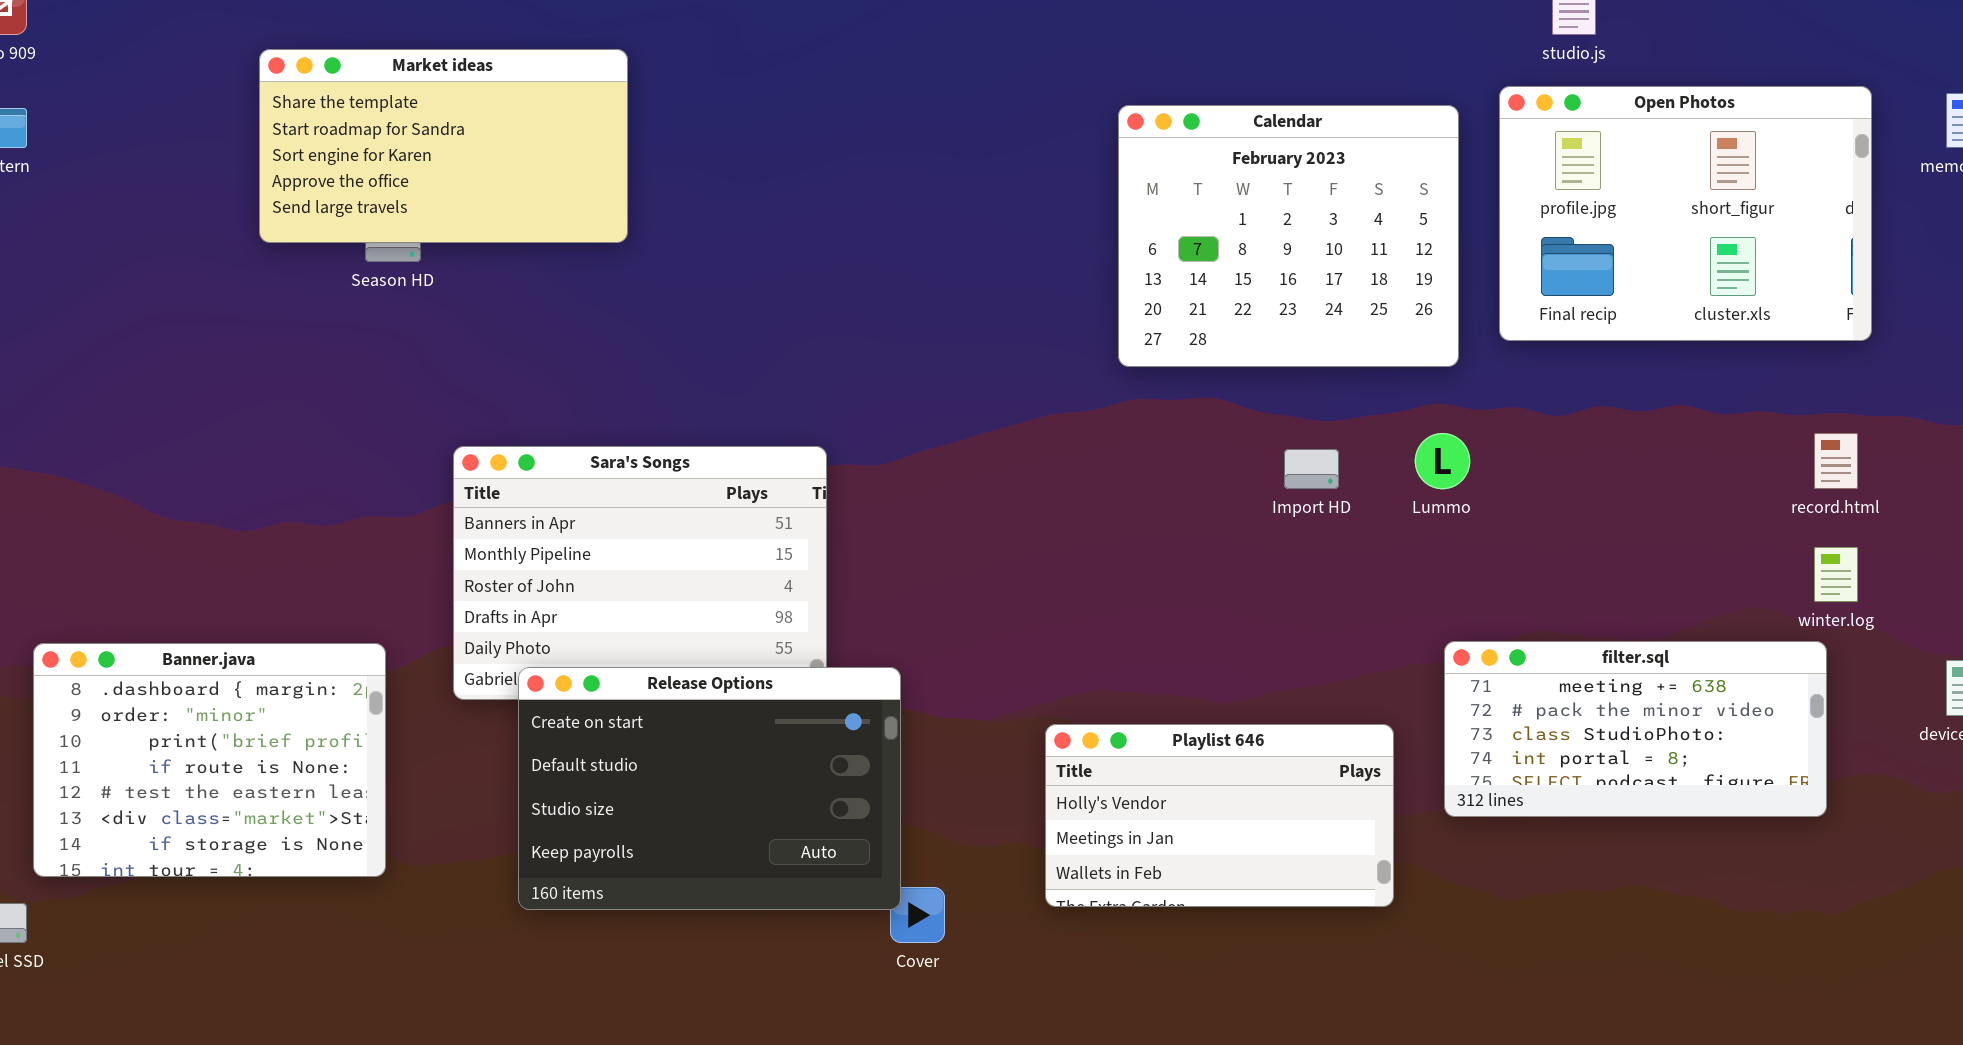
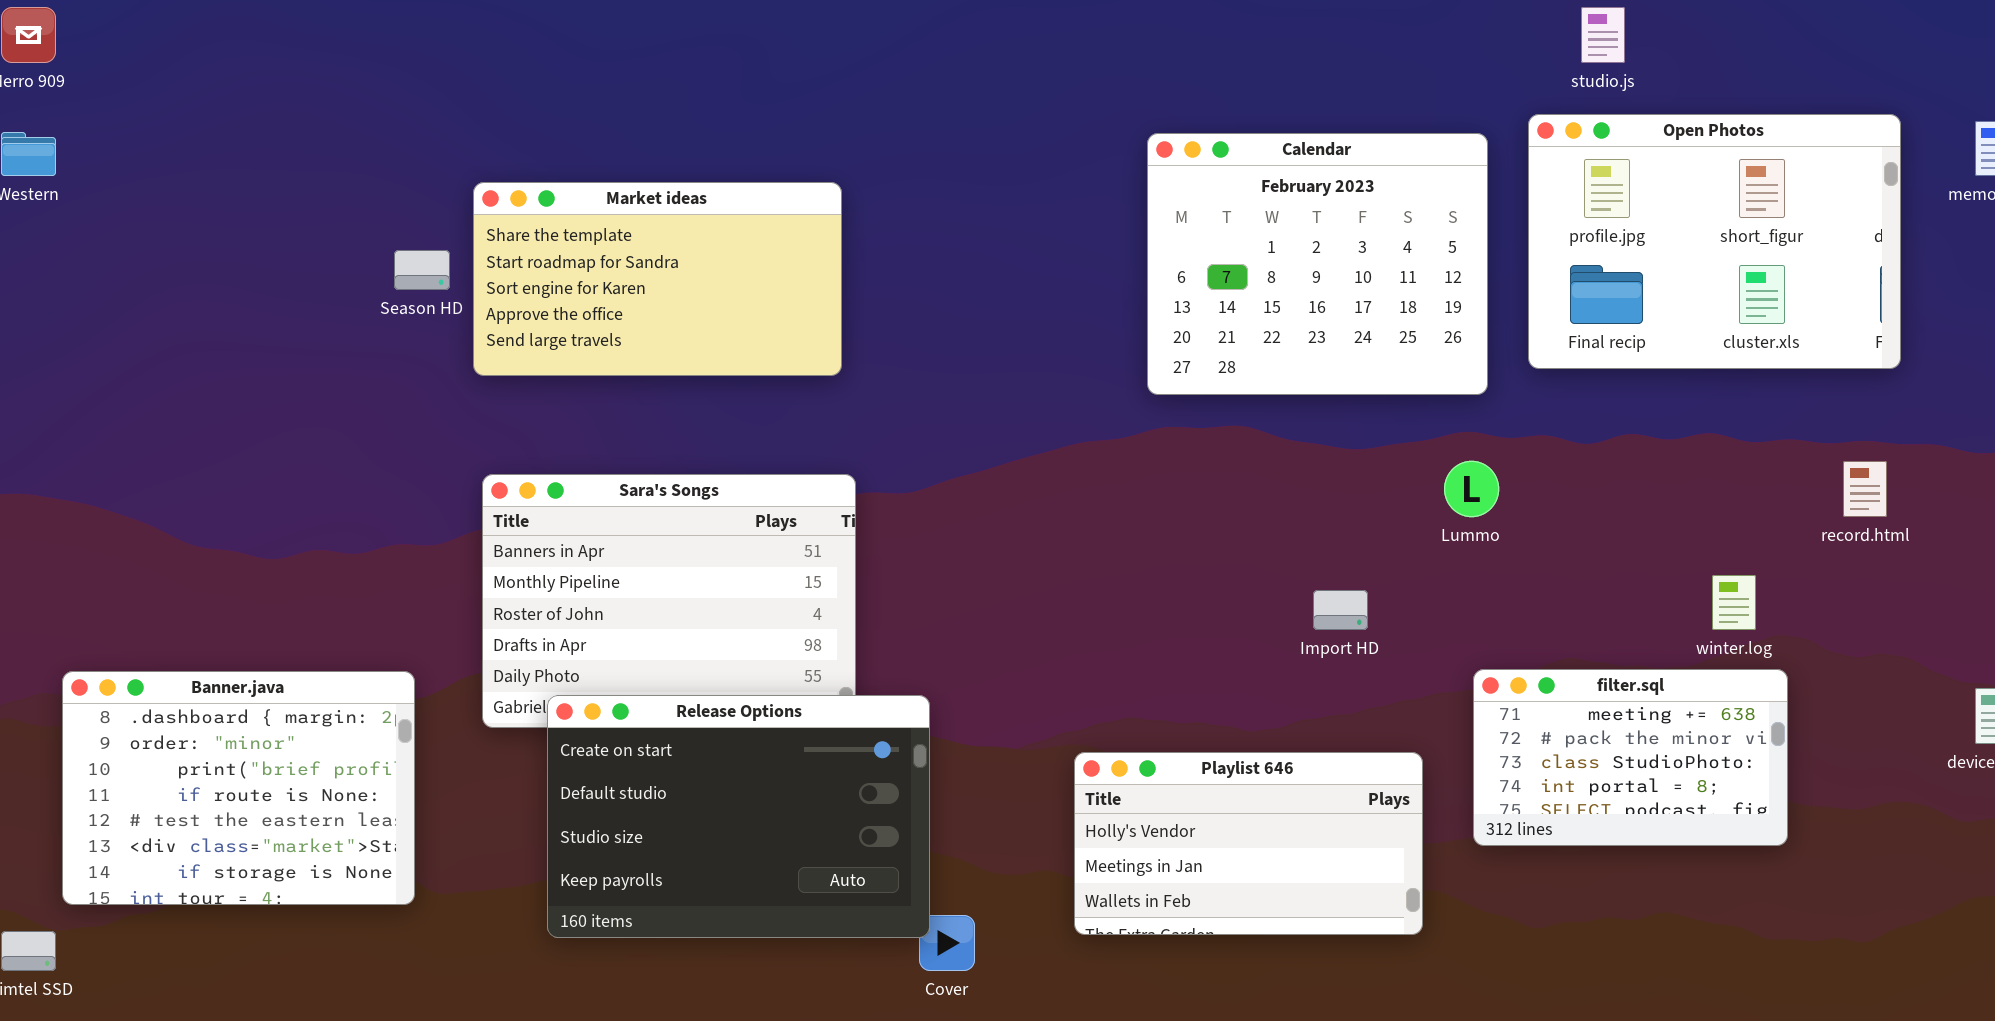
Market ideas: [259,49,628,243] -> [473,182,842,376], moved
Import HD: [1284,449,1339,489] -> [1313,590,1368,630], moved
winter.log: [1814,547,1858,602] -> [1712,575,1756,630], moved
filter.sql: [1444,641,1827,817] -> [1473,669,1788,846], resized

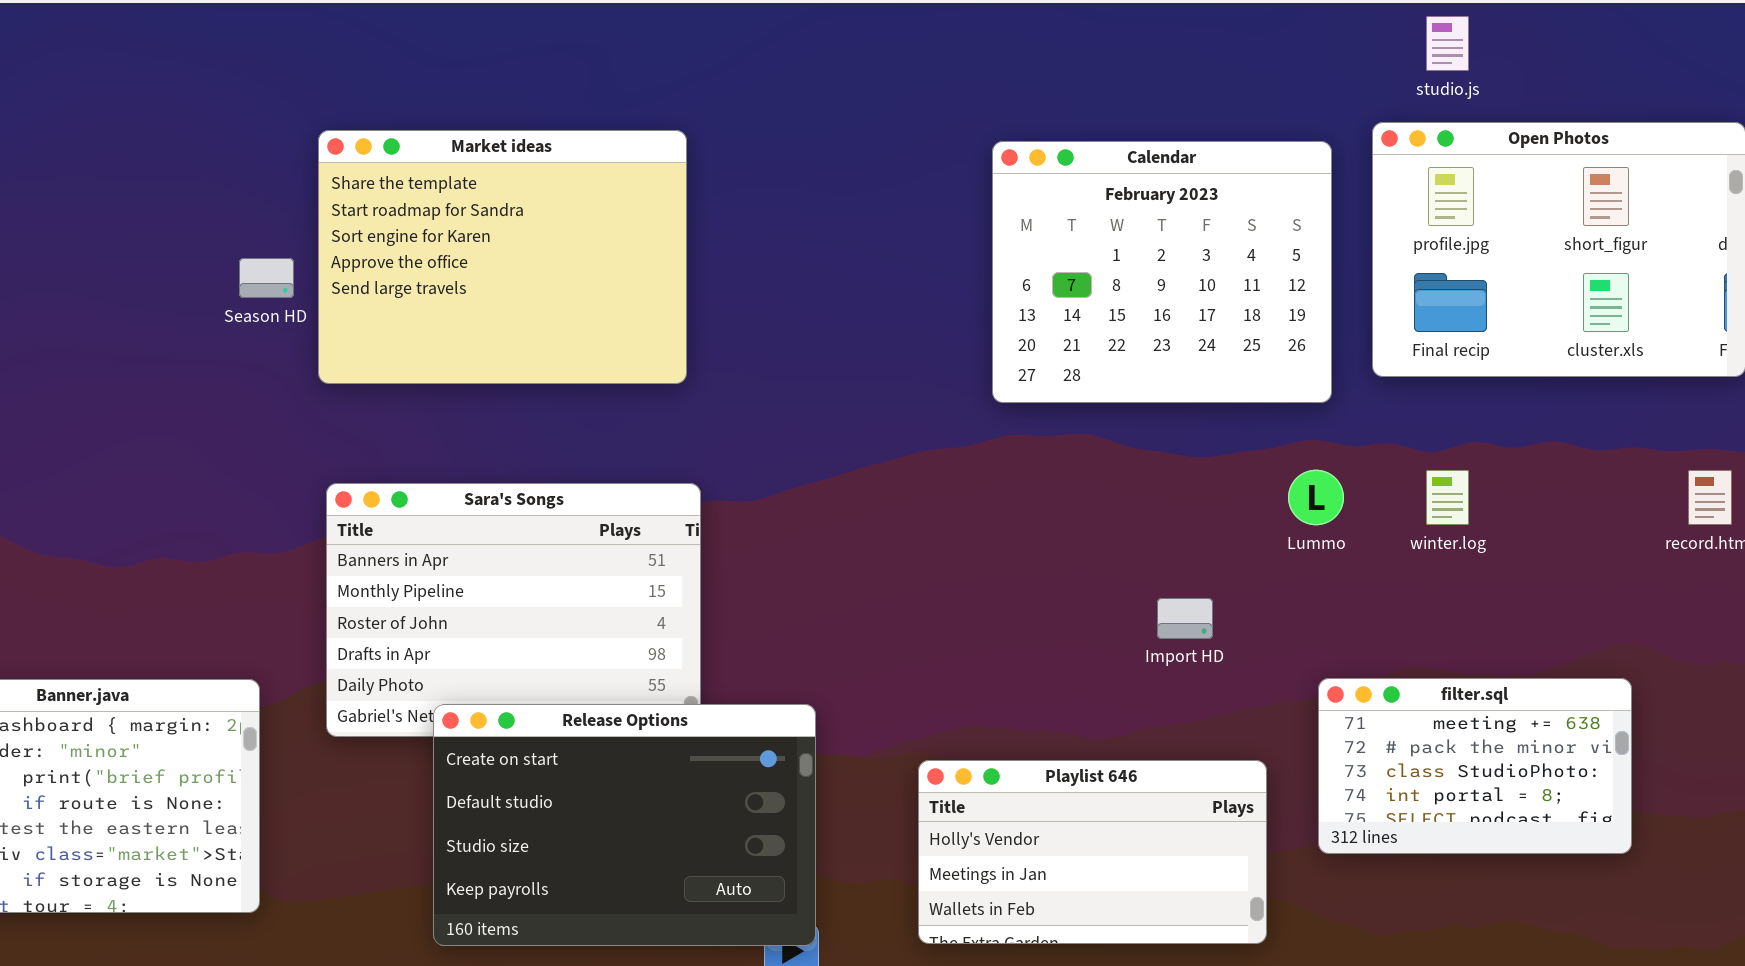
Market ideas: [473,182,842,376] -> [318,130,687,384], resized
winter.log: [1712,575,1756,630] -> [1426,470,1469,525], moved
Release Options: [547,695,930,938] -> [433,704,816,946], moved

